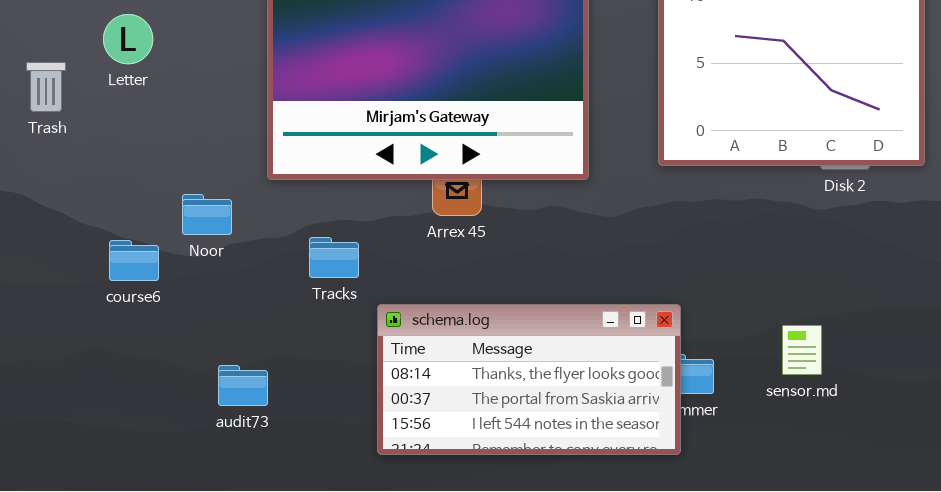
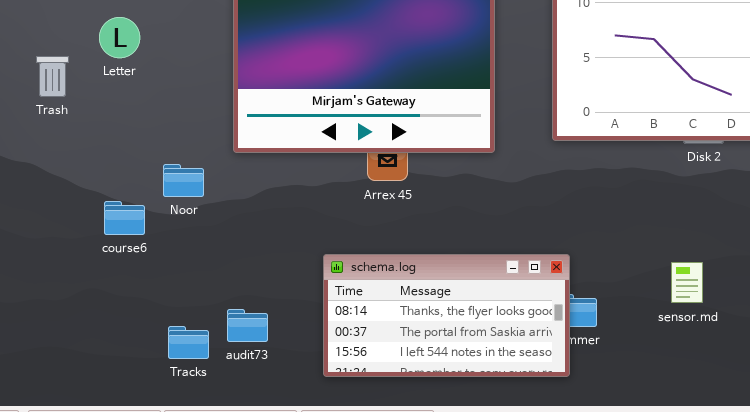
Tracks: [309,237,359,278] -> [168,326,209,359], moved
sensor.md: [782,325,822,375] -> [671,262,703,303], moved
audit73: [218,365,268,406] -> [227,309,268,342], moved

